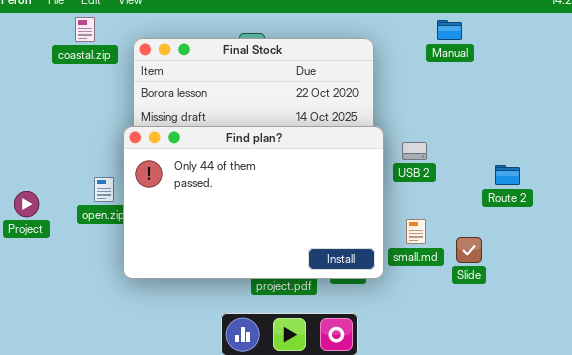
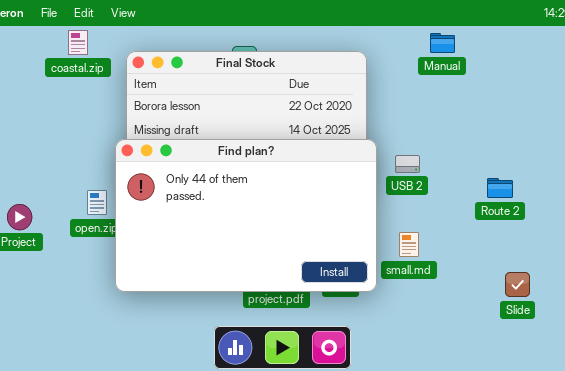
Slide: [456,237,482,263] -> [505,272,530,297], moved

